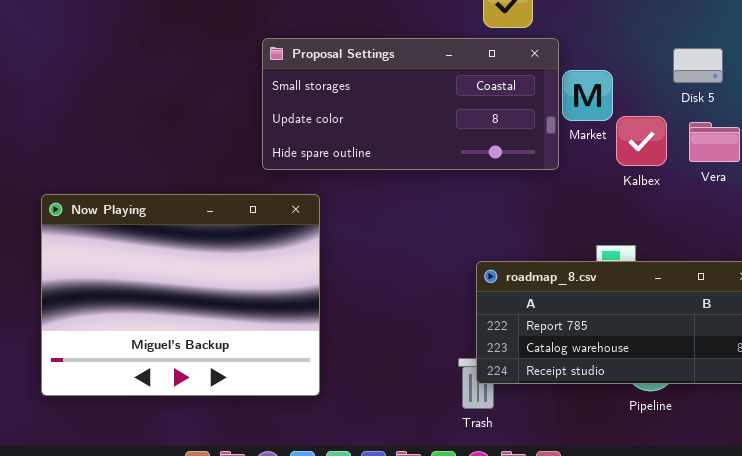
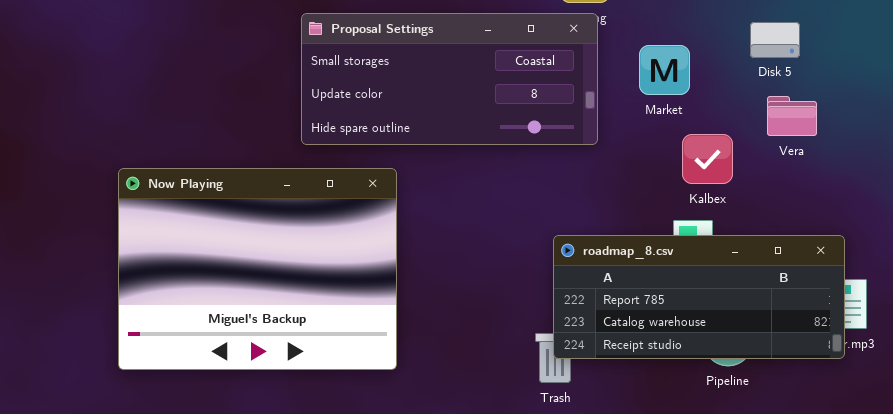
Proposal Settings: [262,38,559,170] -> [301,13,598,145], moved
Kalbex: [616,116,667,166] -> [682,134,733,184], moved

